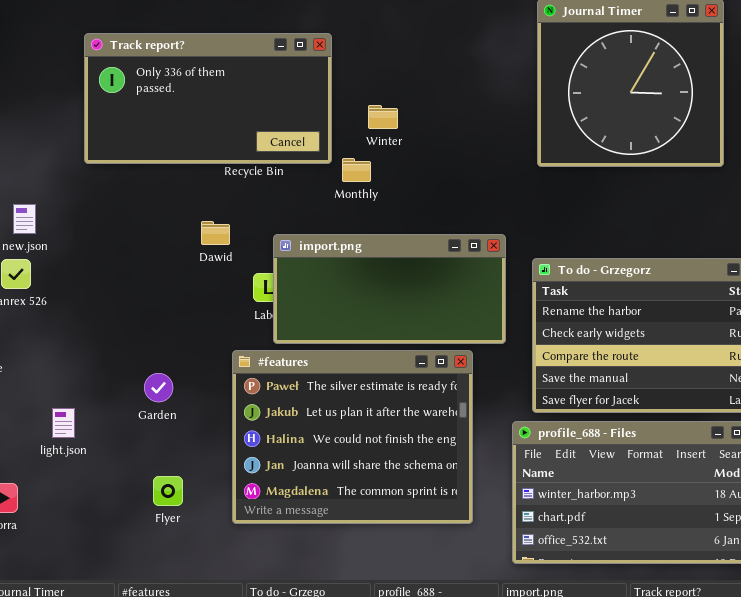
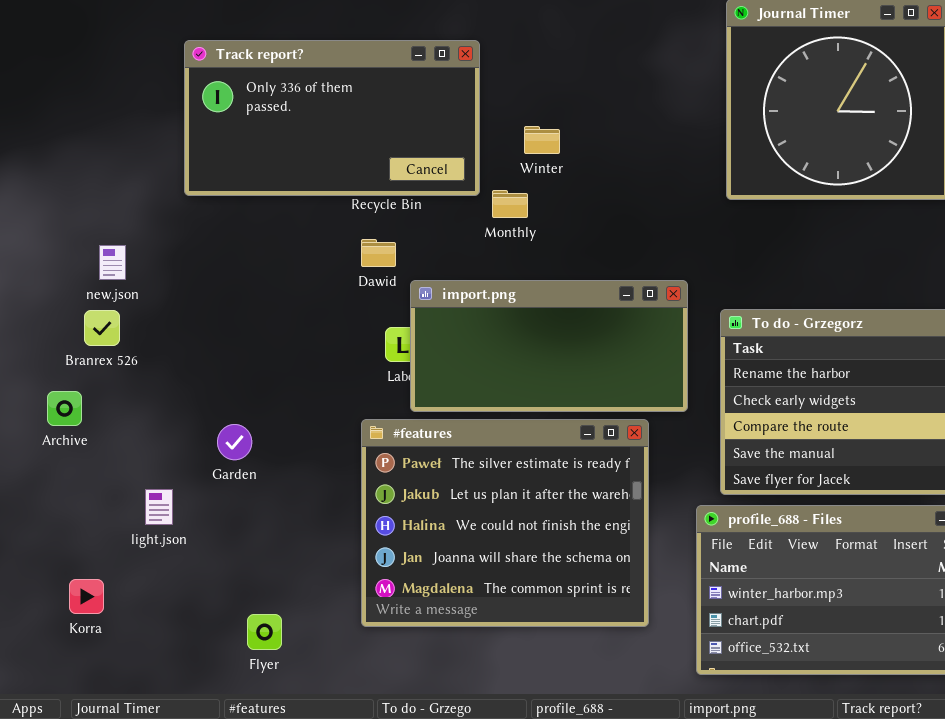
Dawid: [201,221,230,245] -> [361,239,396,267], moved
Garden: [144,373,173,402] -> [217,424,252,460], moved
Flyer: [153,476,183,506] -> [247,614,282,650], moved

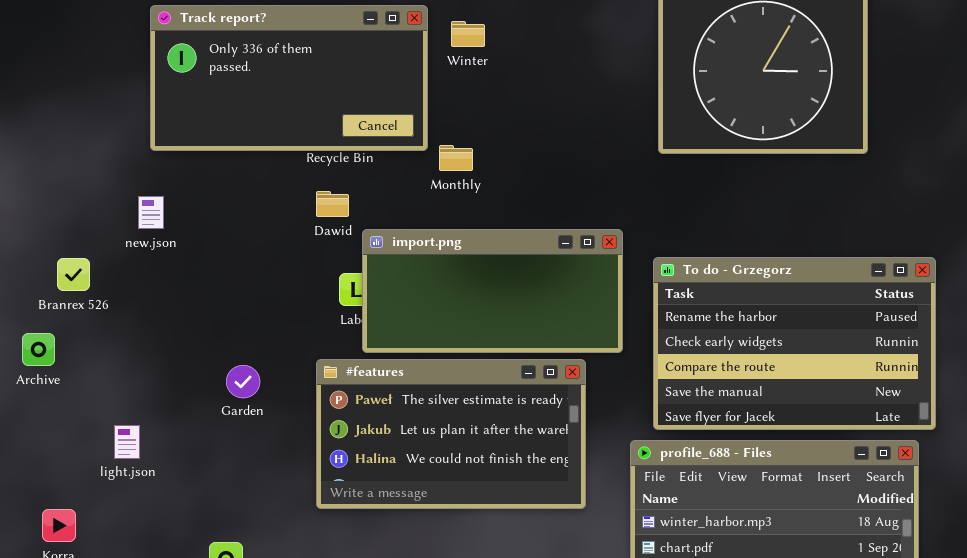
Winter: [524,126,560,154] -> [451,21,485,47], moved
new.json: [99,245,126,280] -> [138,196,164,229], moved
#features: [361,419,649,627] -> [316,359,586,509], resized
Garden: [217,424,252,460] -> [226,365,260,398], moved

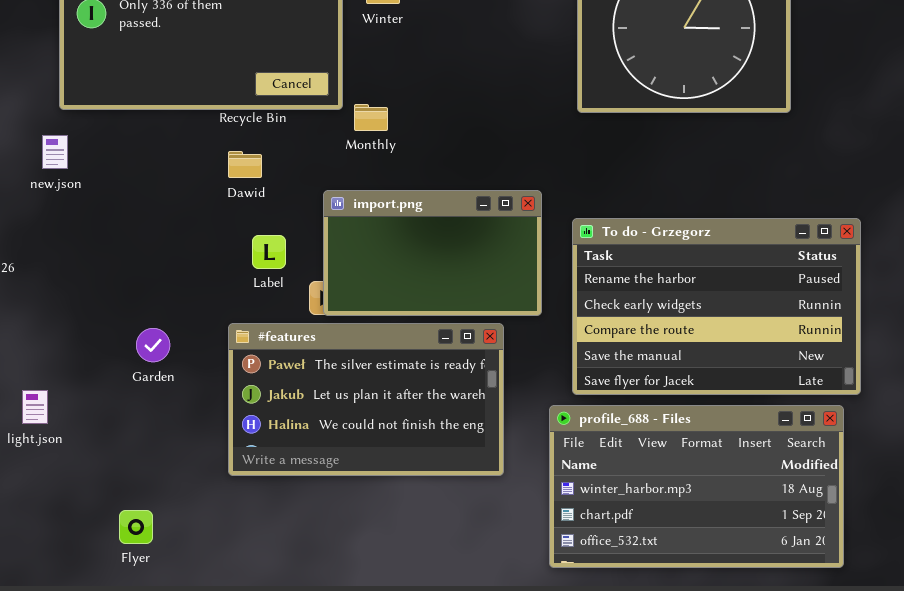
new.json: [138,196,164,229] -> [42,135,68,169], moved
import.png: [362,229,623,353] -> [323,190,542,316], resized

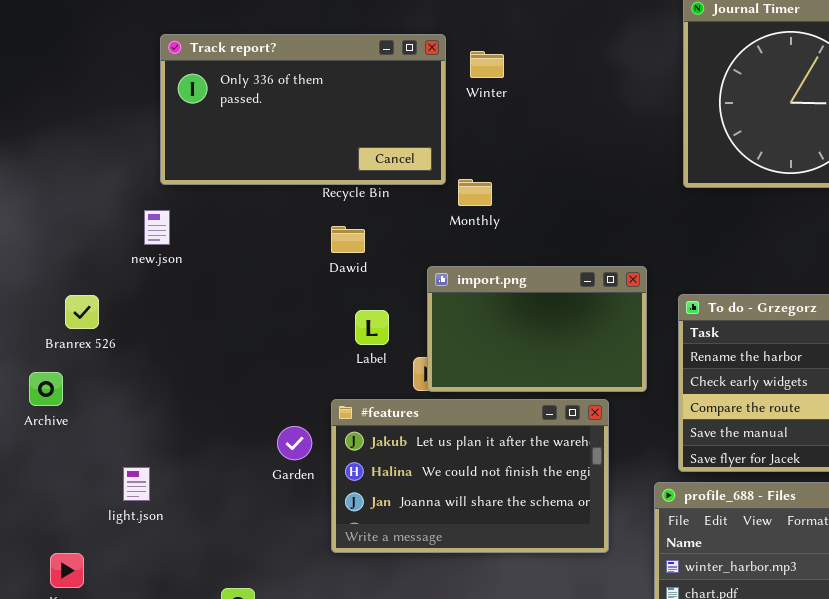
#features: [228,323,504,476] -> [331,399,609,553], scrolled down 1 row
Garden: [136,328,170,362] -> [277,426,312,460], moved

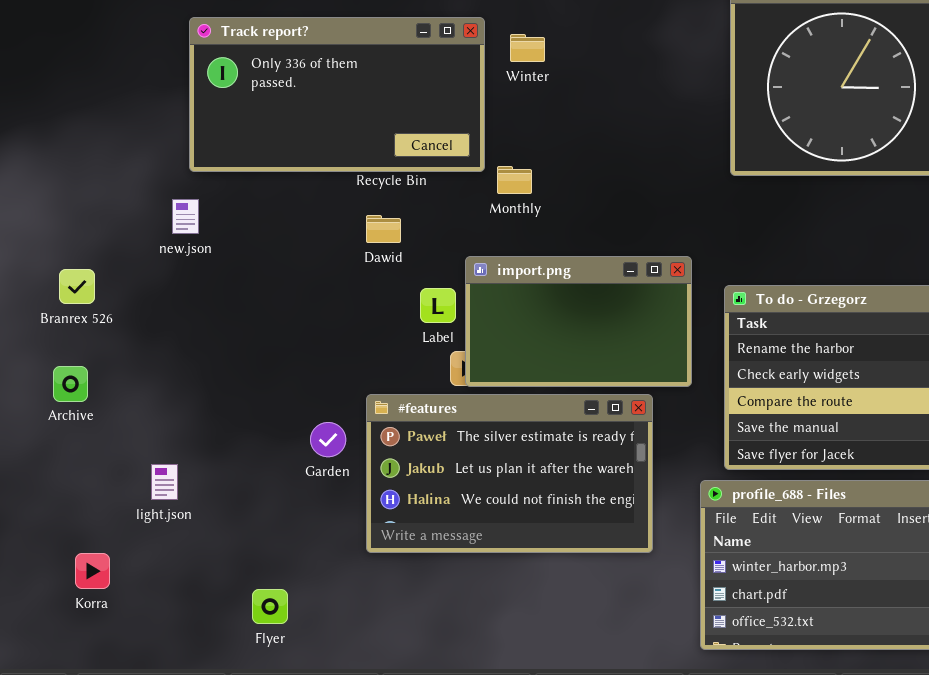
Branrex 526: [65,295,99,329] -> [59,269,95,304], moved
Label: [355,310,389,345] -> [420,288,456,323], moved
#features: [331,399,609,553] -> [366,394,653,553], scrolled up 1 row

